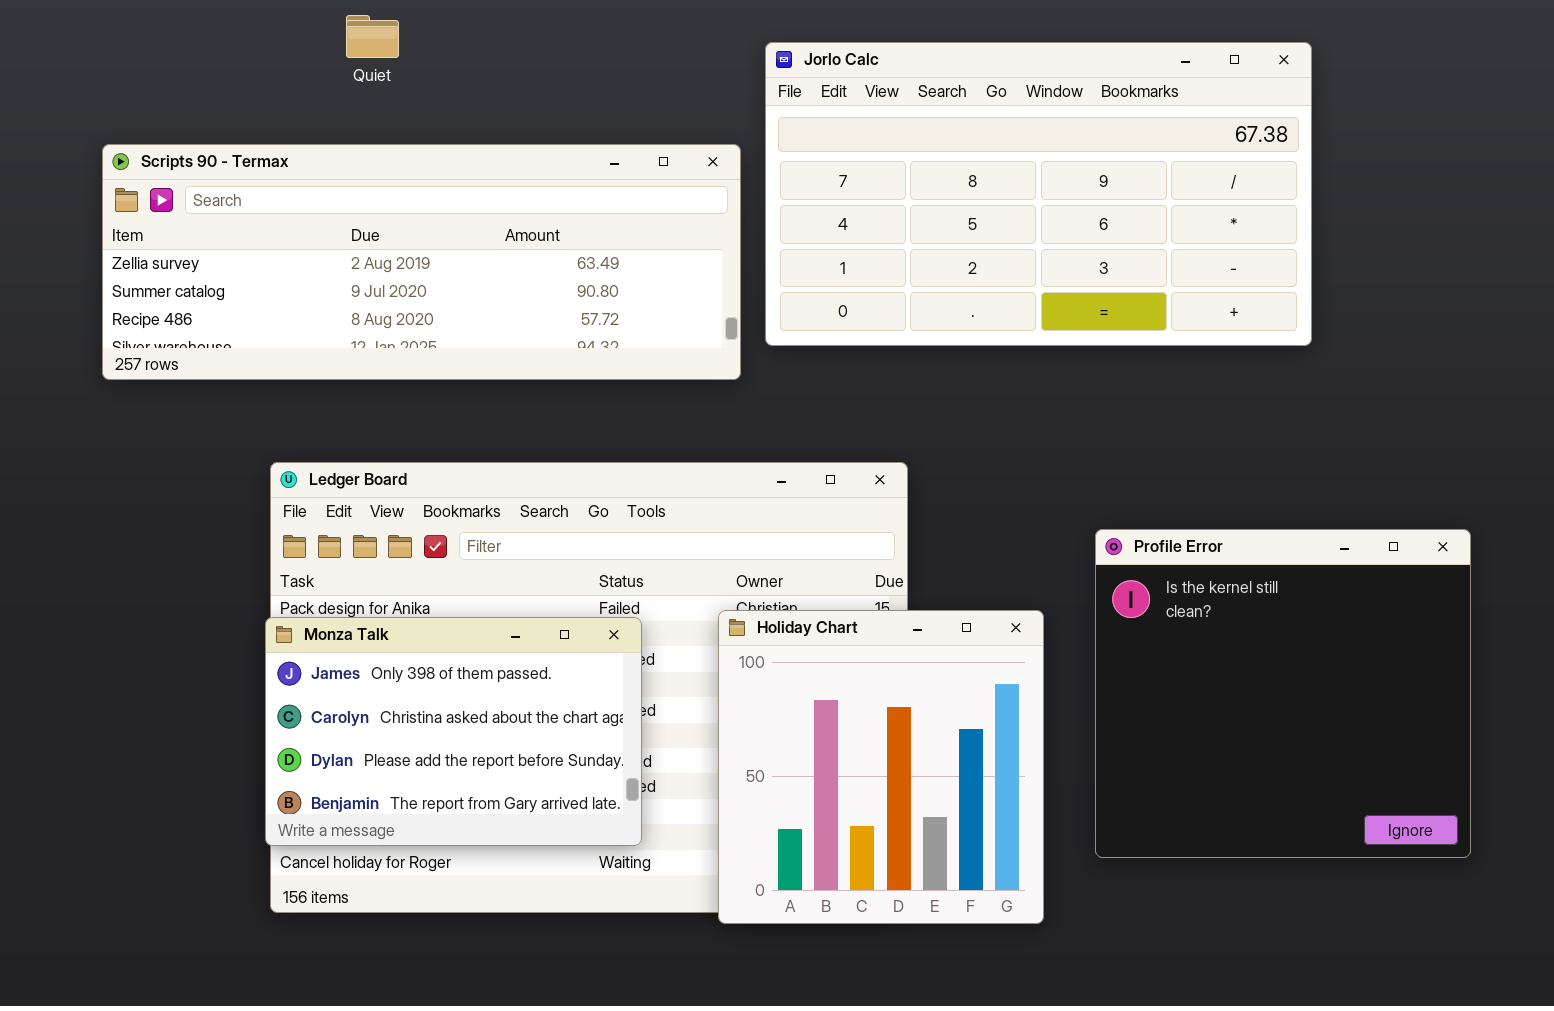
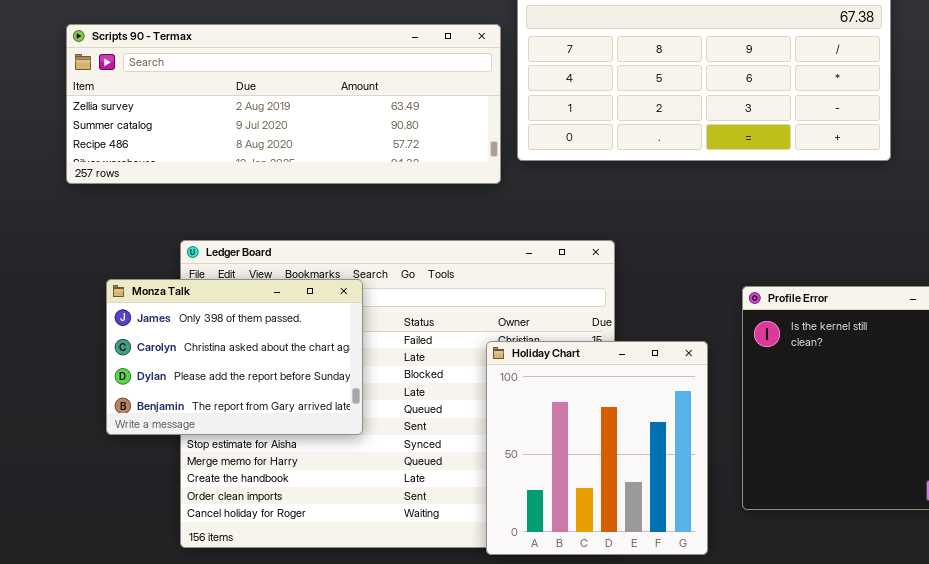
Monza Talk: [265,617,642,846] -> [106,279,363,435], moved

